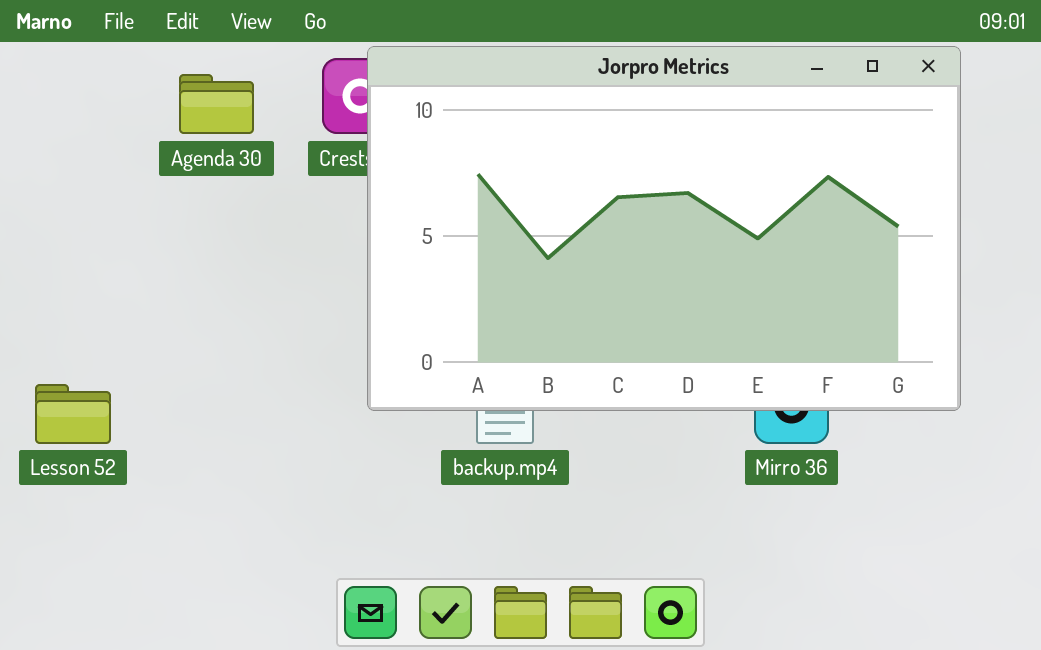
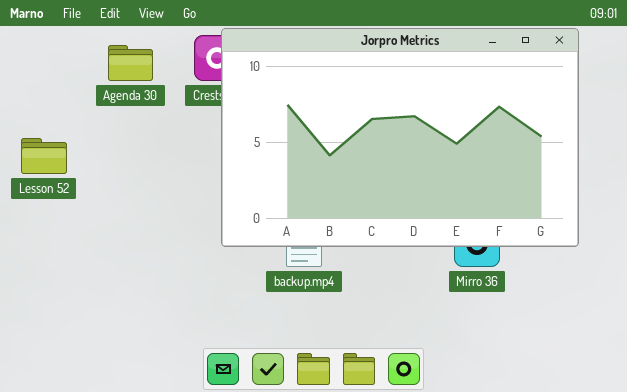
Lesson 52: [35,384,111,444] -> [21,138,67,174], moved

